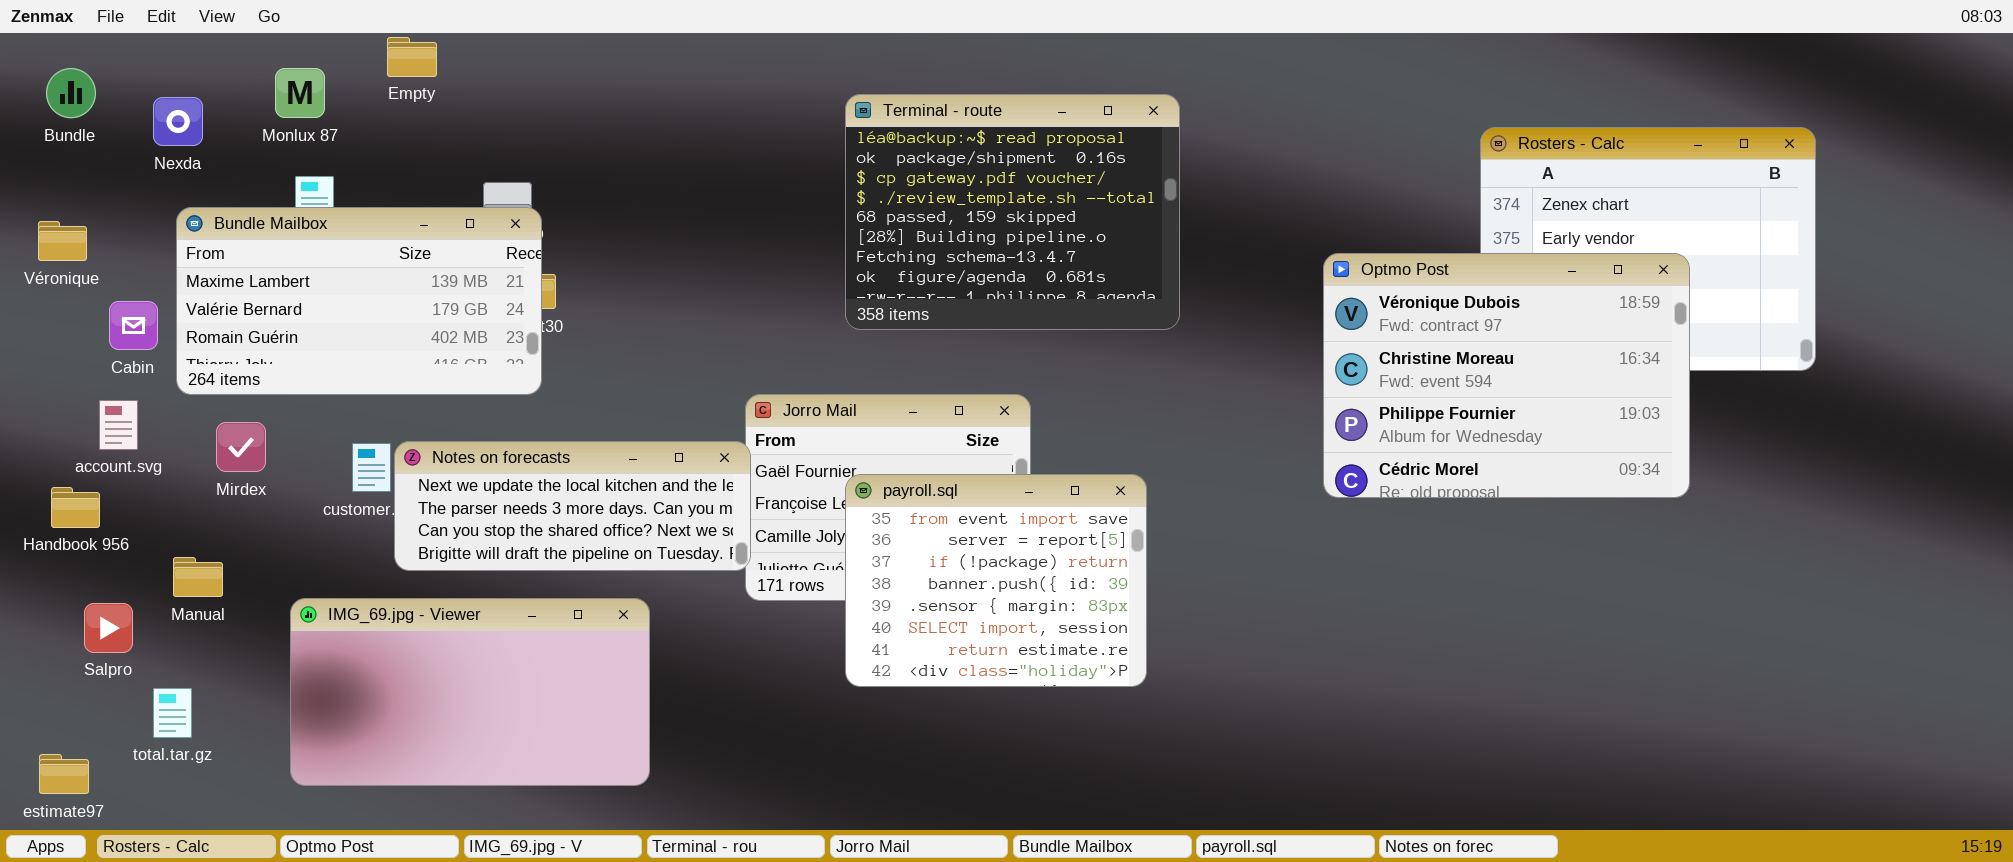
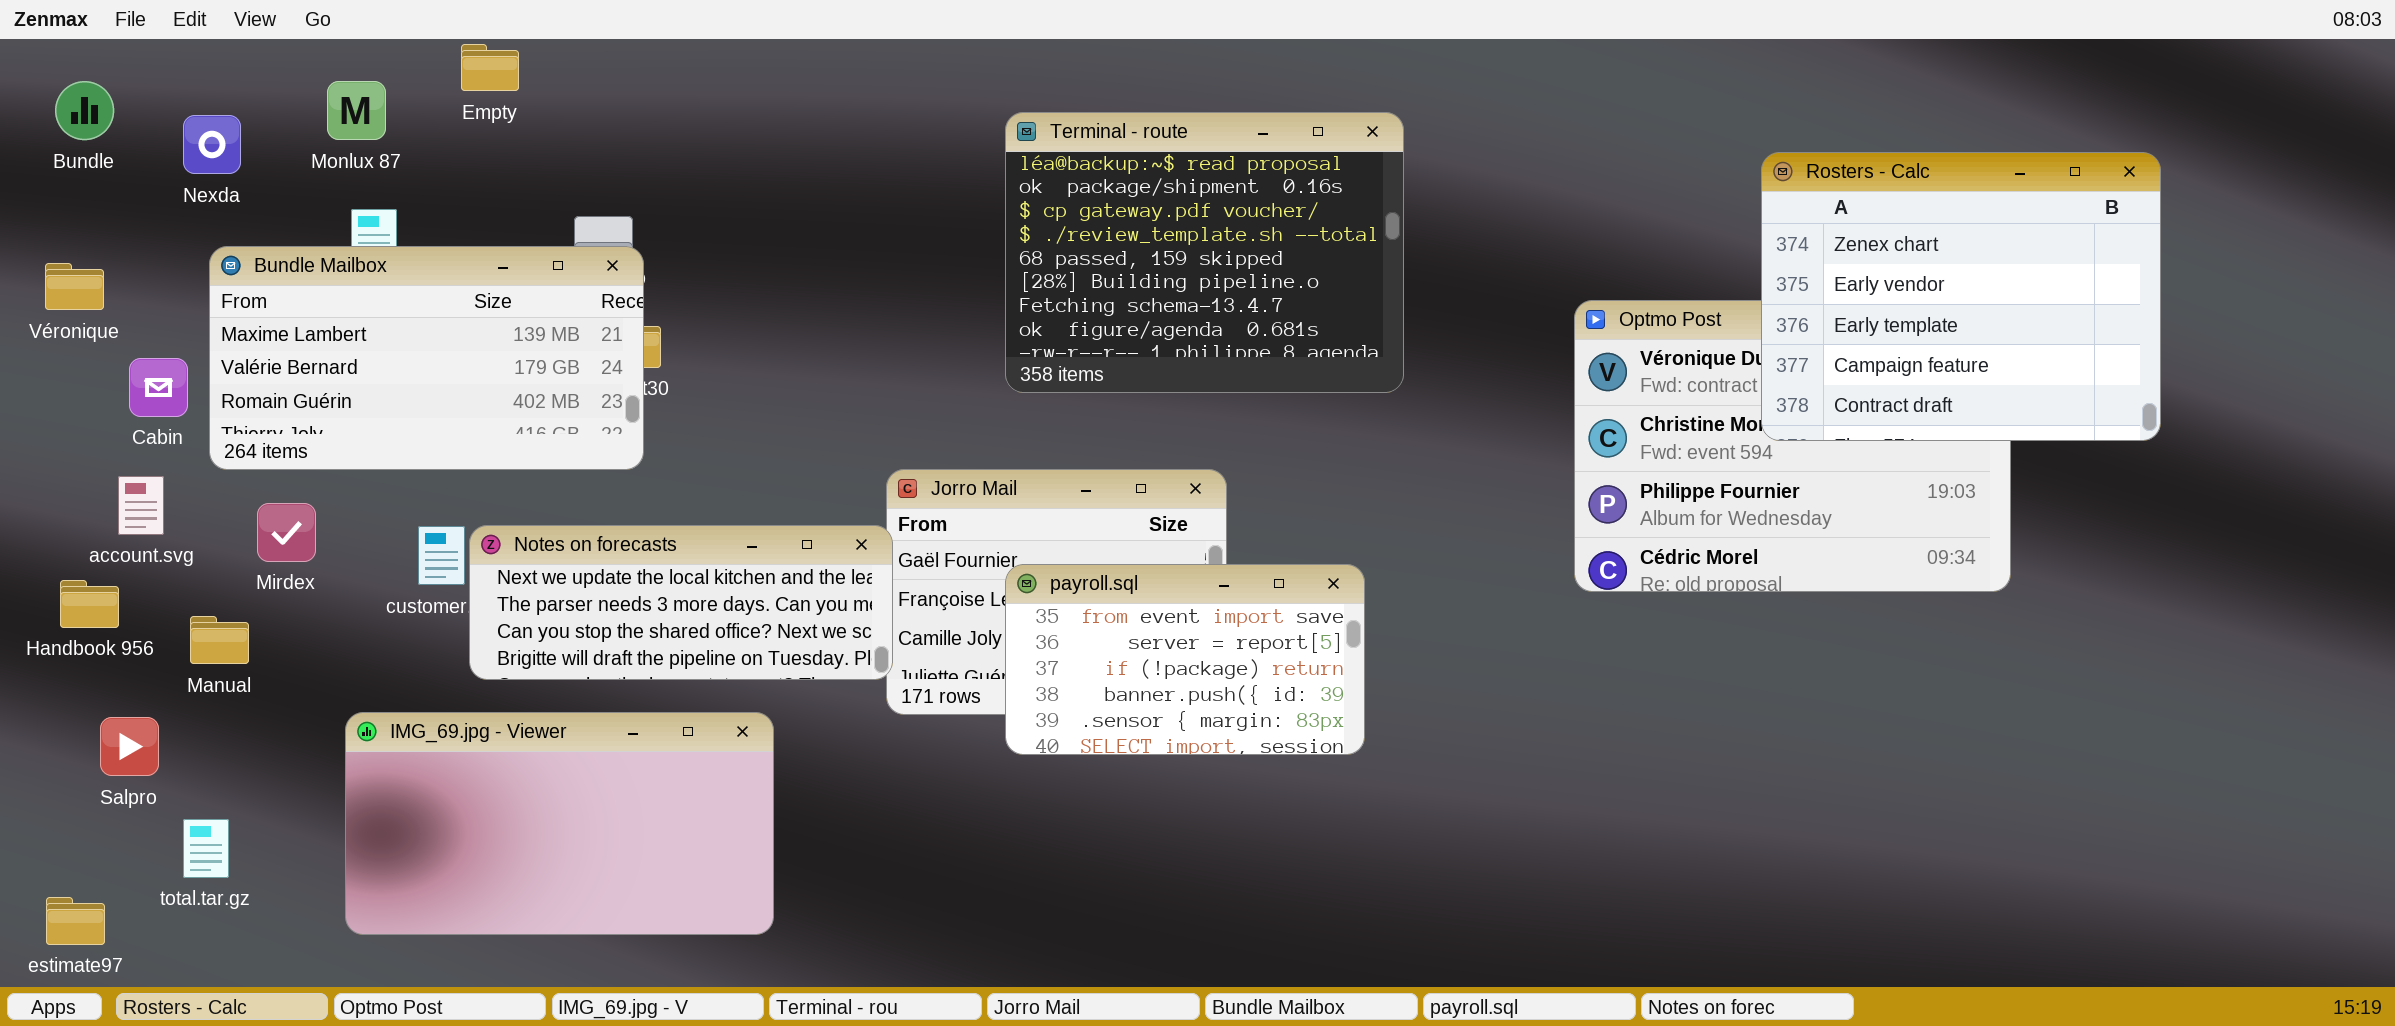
Rosters - Calc: [1480,127,1816,371] -> [1761,152,2161,441], raised
payroll.sql: [845,474,1147,687] -> [1005,564,1365,755], resized
Manual: [173,557,223,597] -> [190,616,249,664], moved

